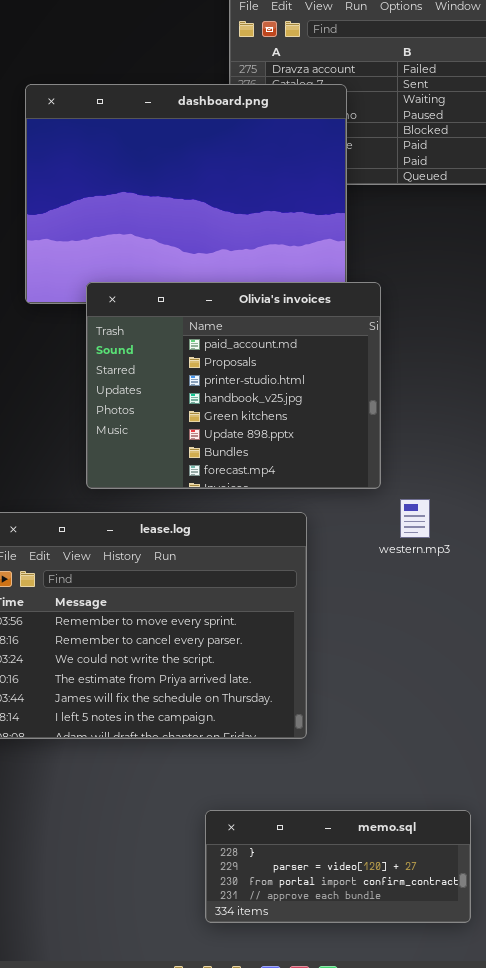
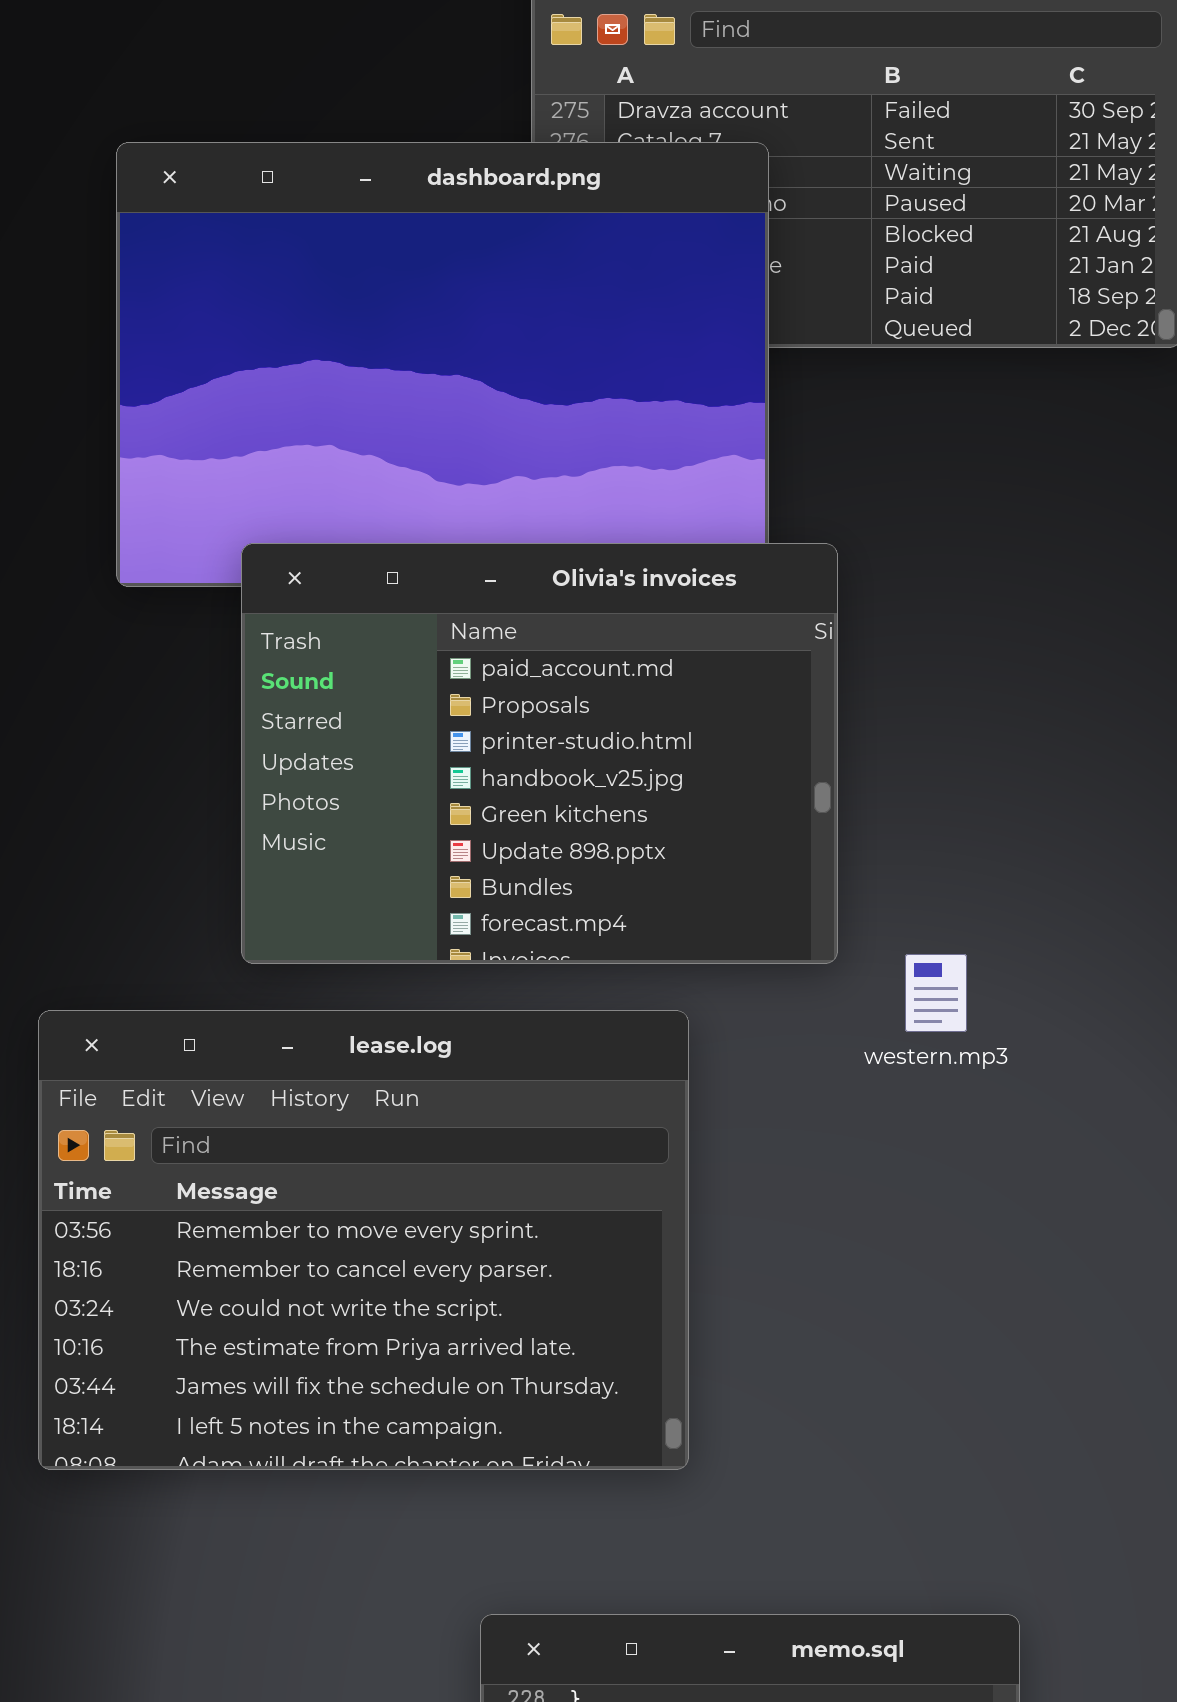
western.mp3: [400,499,430,538] -> [905,954,967,1032], moved

